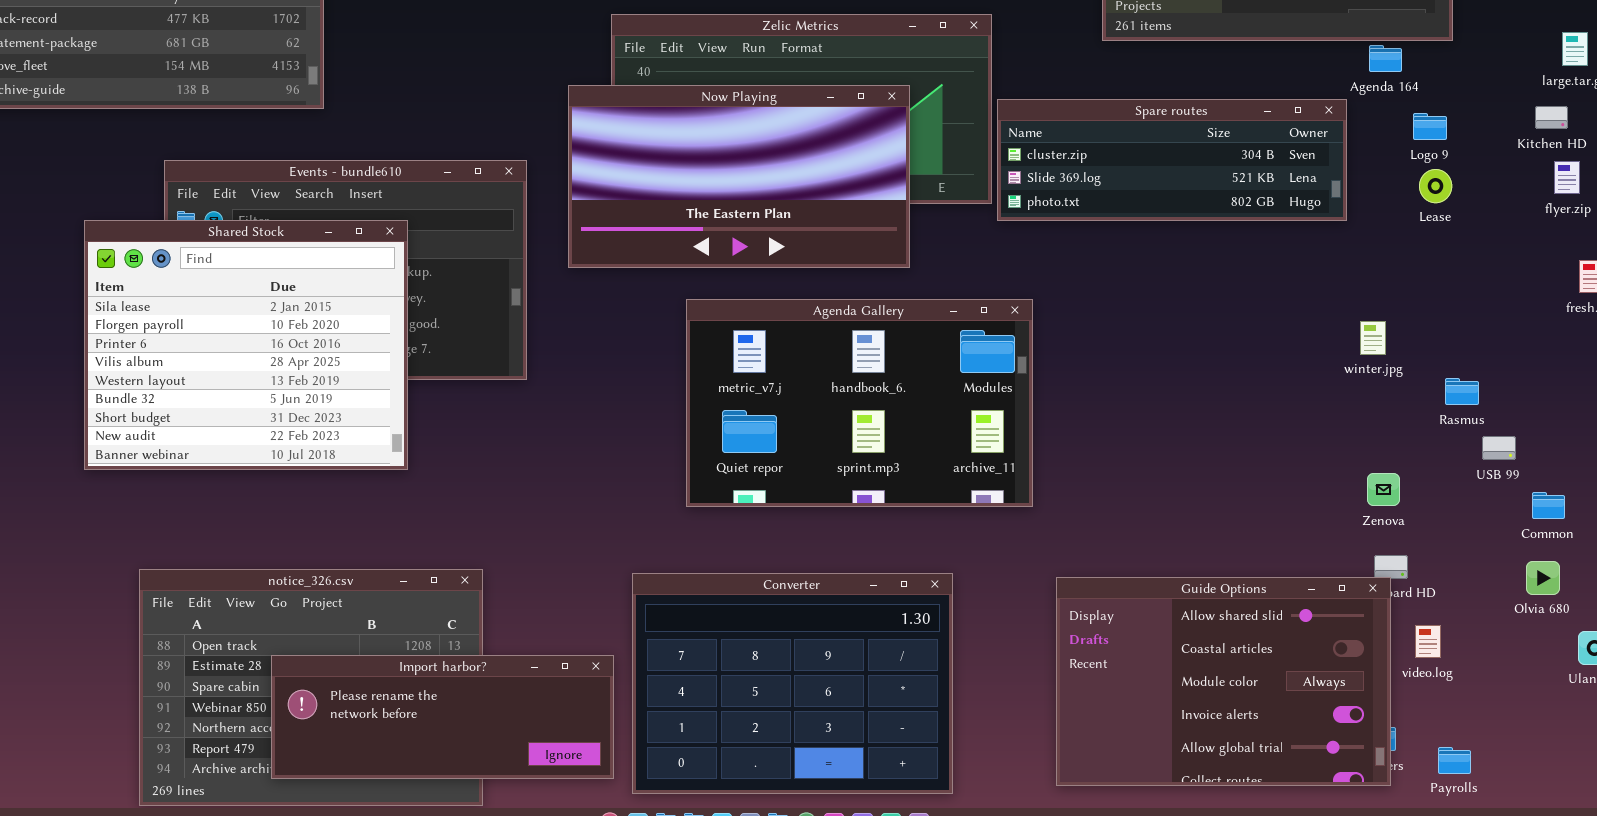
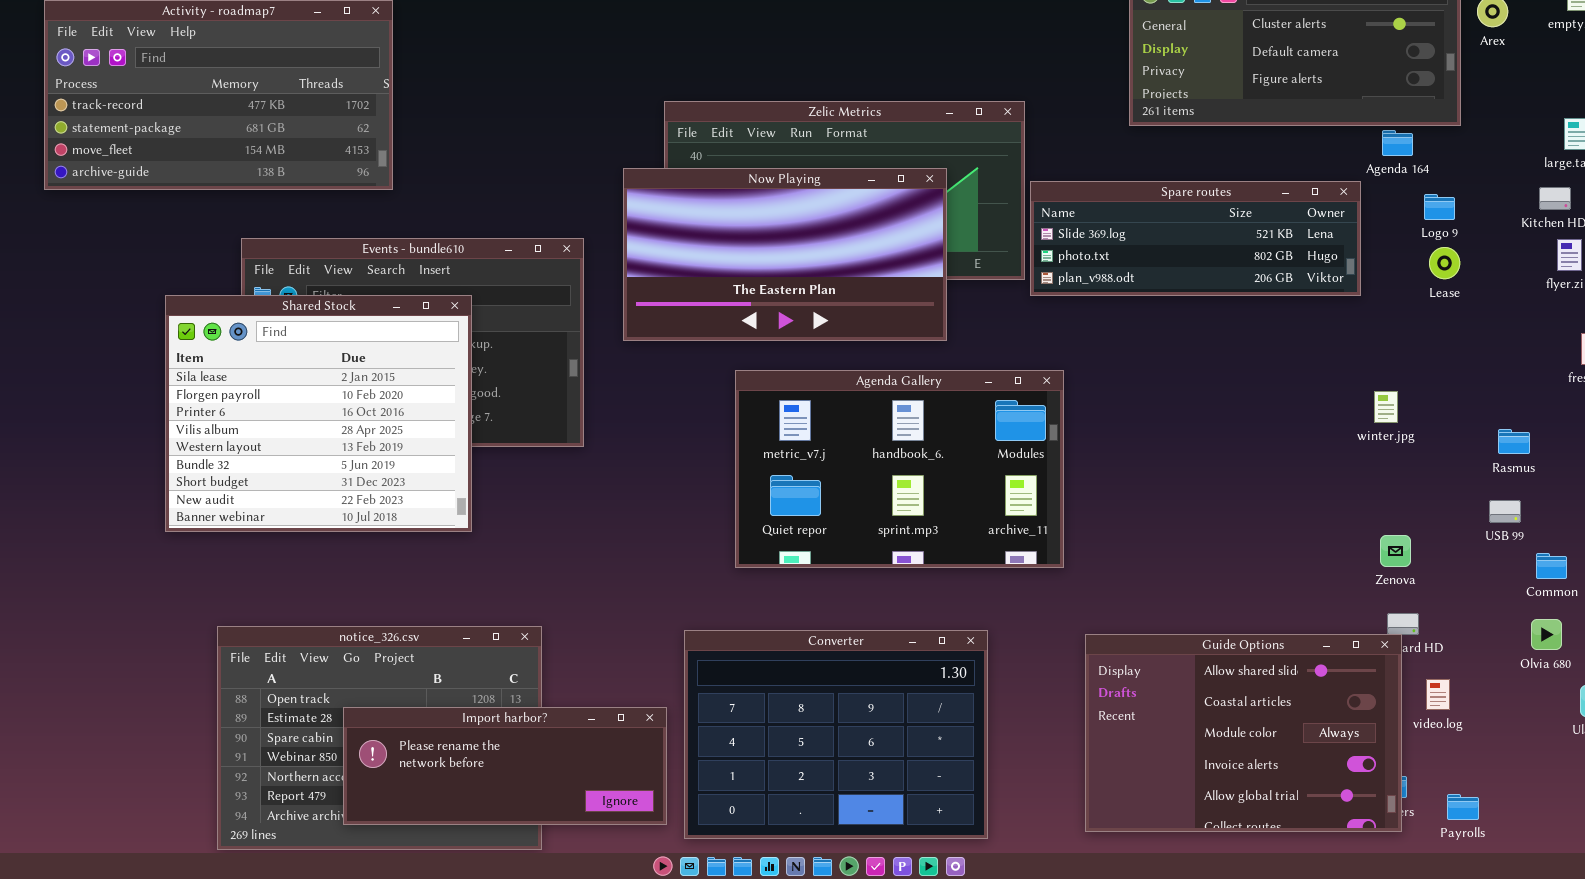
Spare routes: [997,99,1347,221] -> [1030,181,1361,296], scrolled down 1 row
Rasmus: [1445,378,1479,405] -> [1498,429,1530,454], moved

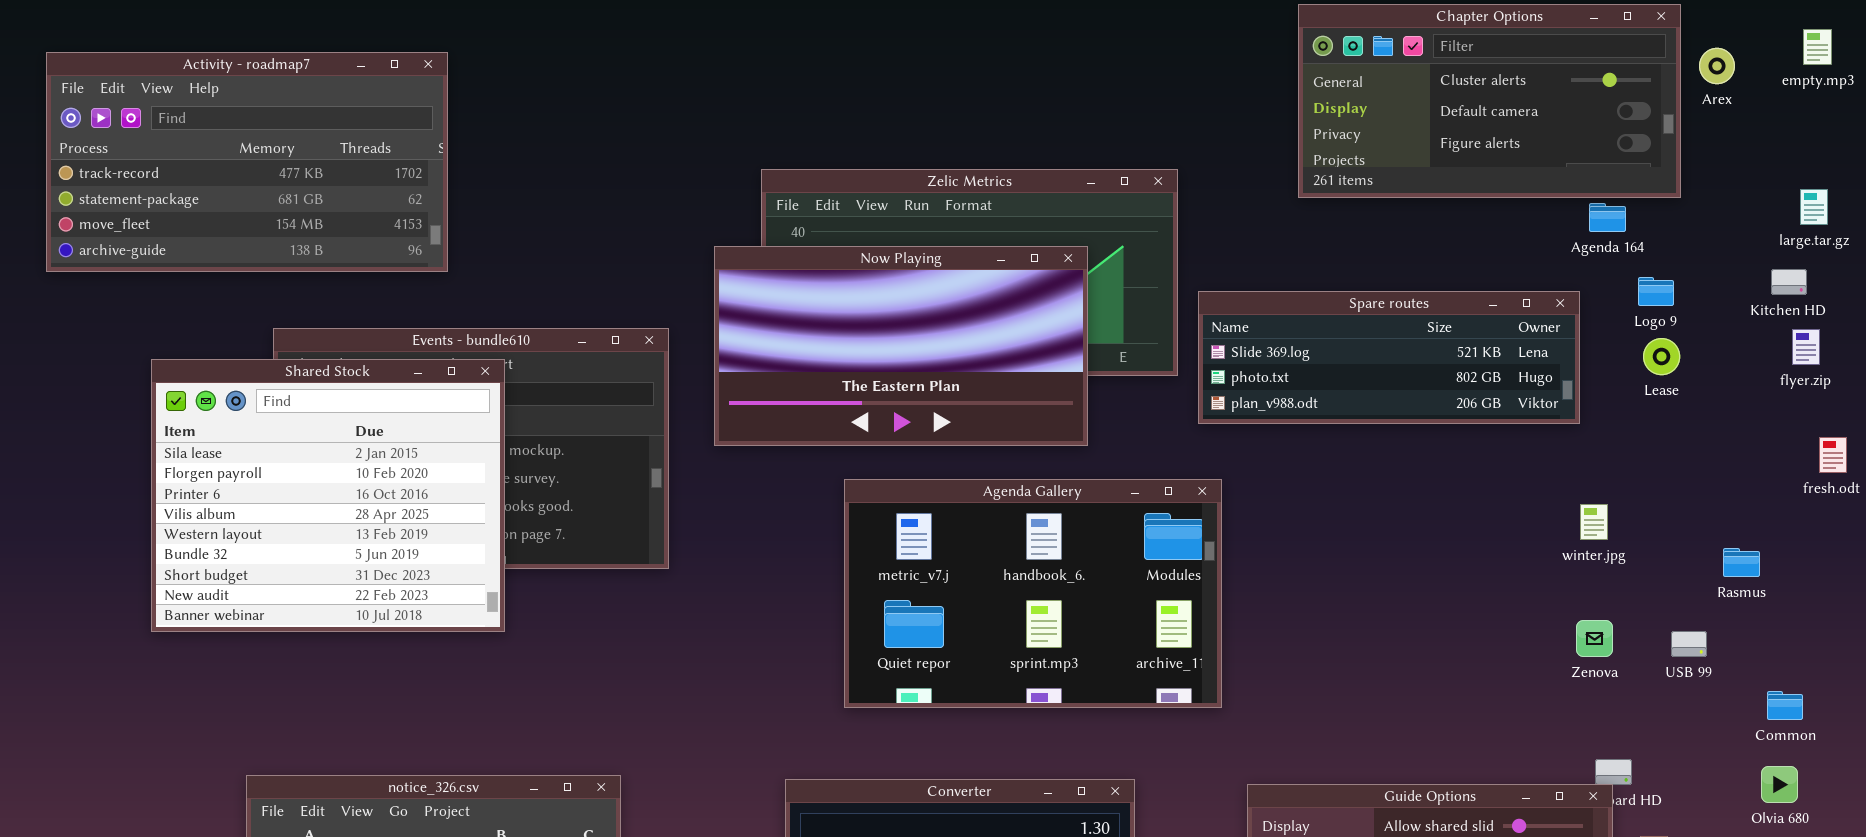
Spare routes: [1030,181,1361,296] -> [1198,291,1580,424], moved
Shared Stock: [165,295,472,532] -> [151,359,505,632], moved
USB 99: [1489,500,1521,523] -> [1671,631,1707,657], moved
Zenova: [1380,535,1411,567] -> [1576,620,1613,657], moved

